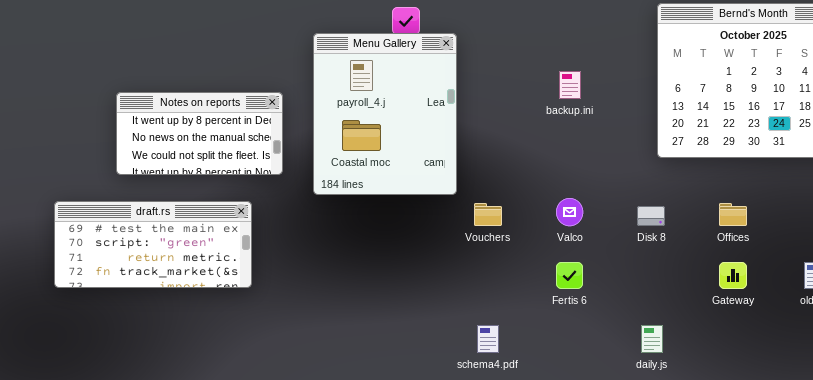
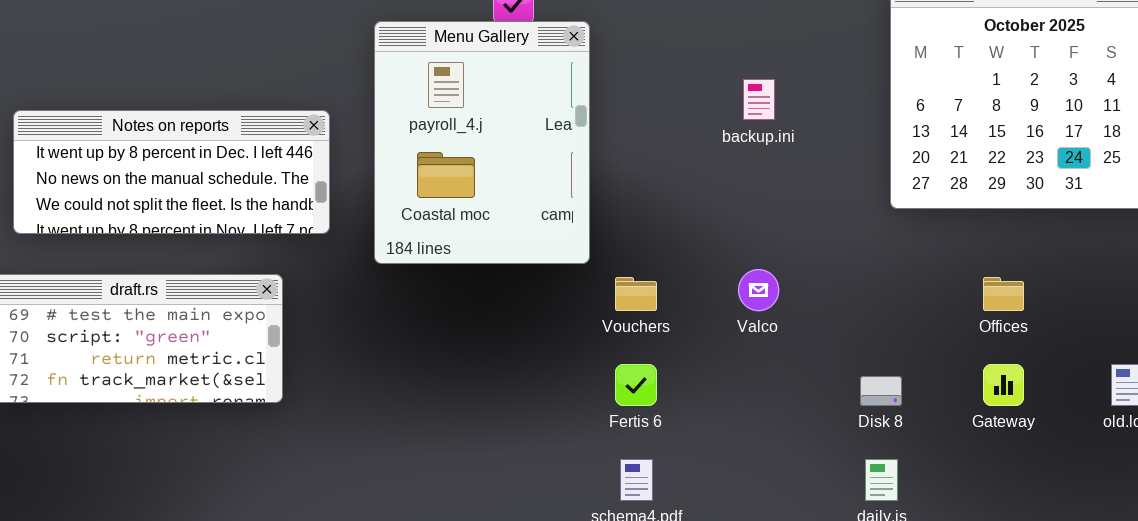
Notes on reports: [116,92,283,175] -> [13,110,330,234], resized
Disk 8: [637,206,665,226] -> [860,376,902,406], moved
Fertis 6: [556,262,583,289] -> [615,364,657,406], moved

